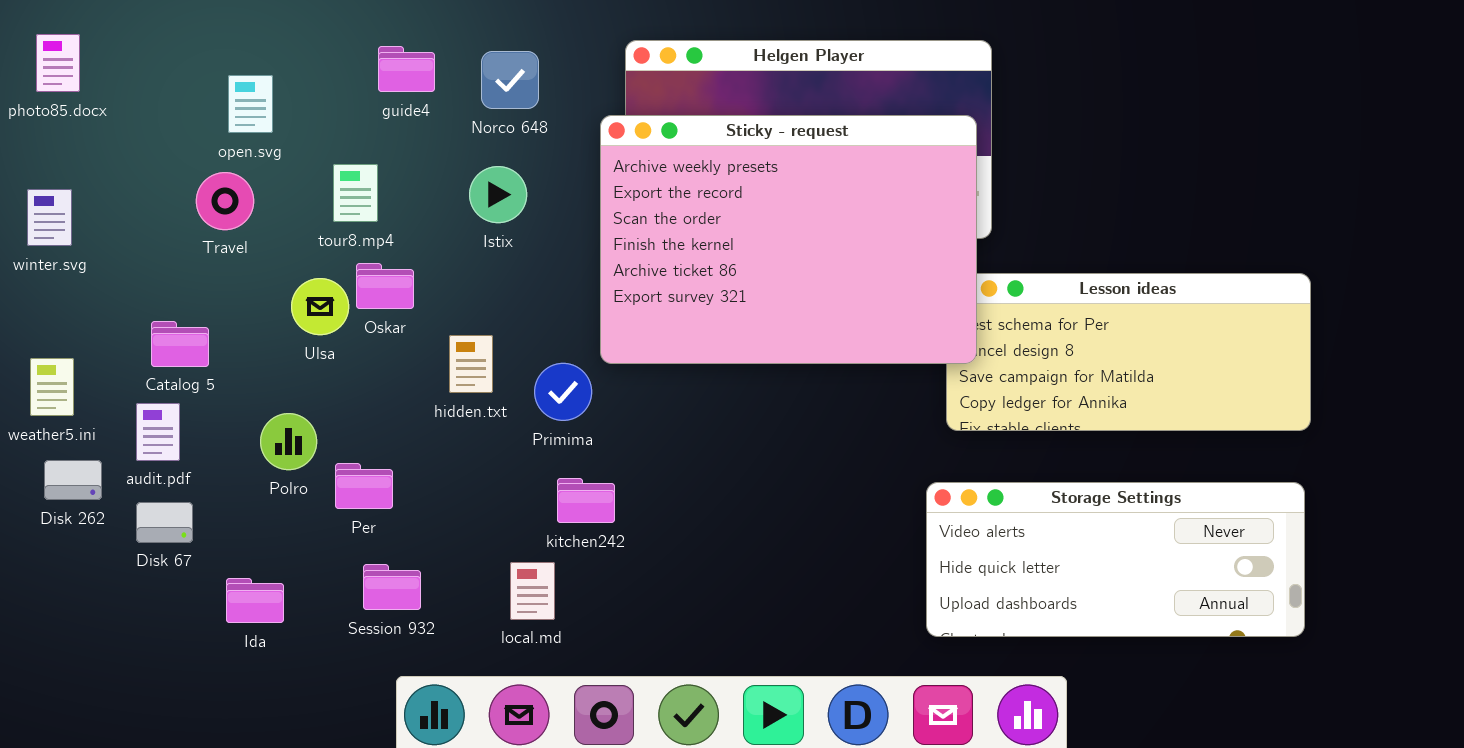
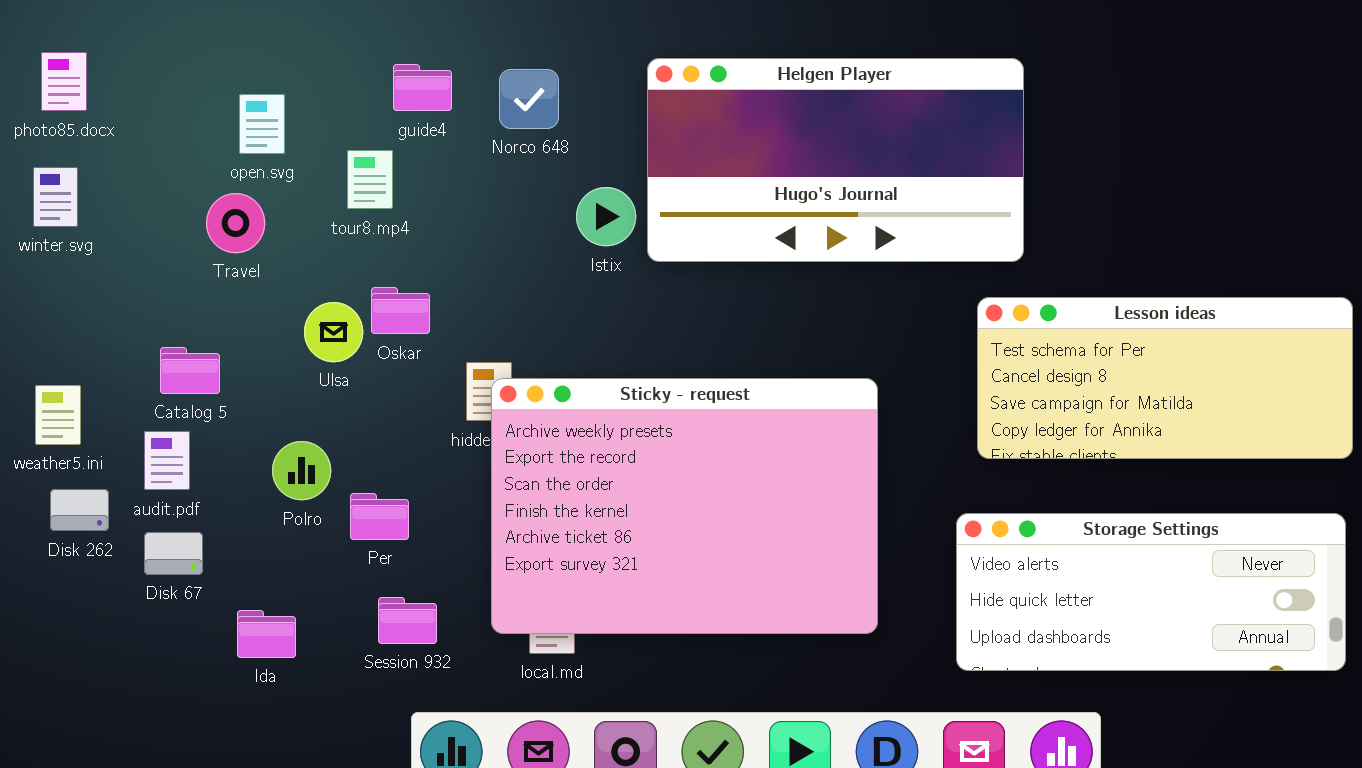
Sticky - request: [600,115,977,364] -> [491,378,878,634], moved
tour8.mp4: [333,164,378,222] -> [347,150,393,209], moved
Istix: [469,166,527,223] -> [576,187,636,246], moved
winter.svg: [27,189,72,246] -> [33,167,78,227], moved

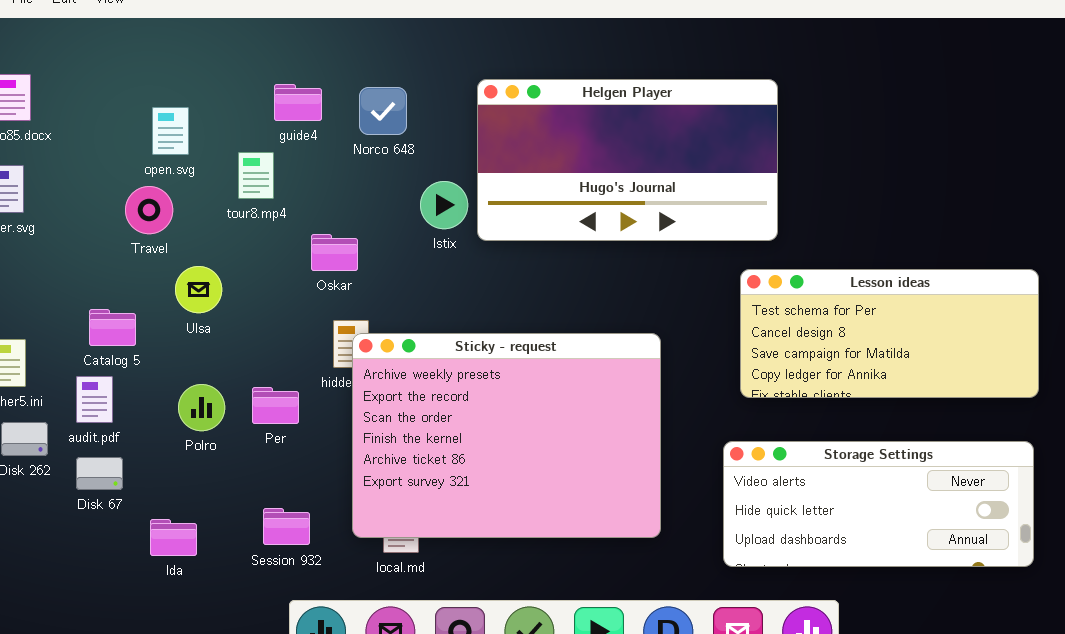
Oskar: [371,287,430,334] -> [311,234,358,271], moved
Ulsa: [304,302,363,362] -> [175,266,222,313], moved
Per: [350,493,409,540] -> [252,387,299,424], moved

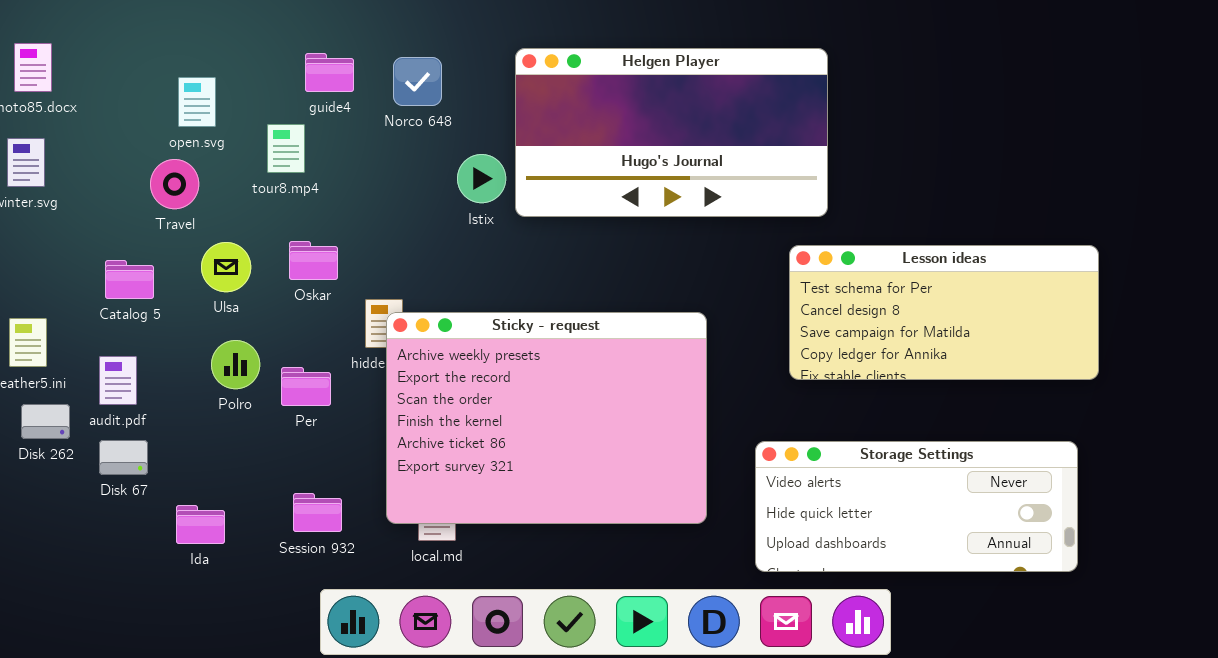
Oskar: [311,234,358,271] -> [289,241,338,280], moved
Catalog 5: [89,309,136,346] -> [105,260,154,299], moved
Polro: [178,384,225,431] -> [211,340,260,389], moved
Storage Settings: [723,441,1034,567] -> [755,441,1078,572], moved

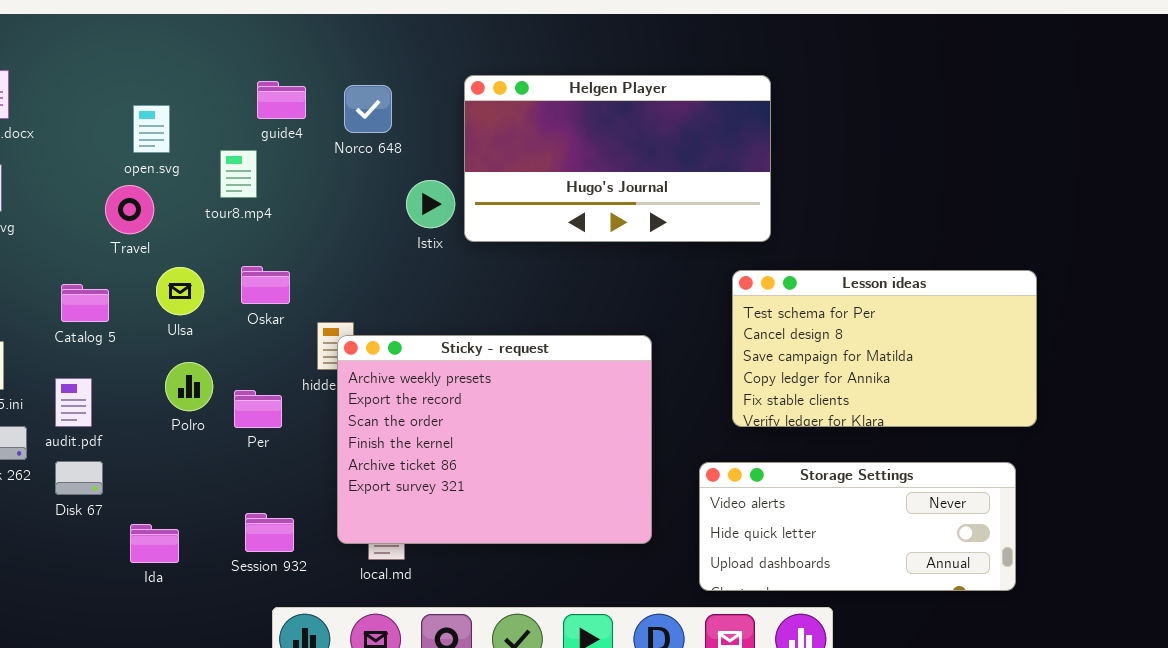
Lesson ideas: [789,245,1099,380] -> [732,270,1037,427], resized

